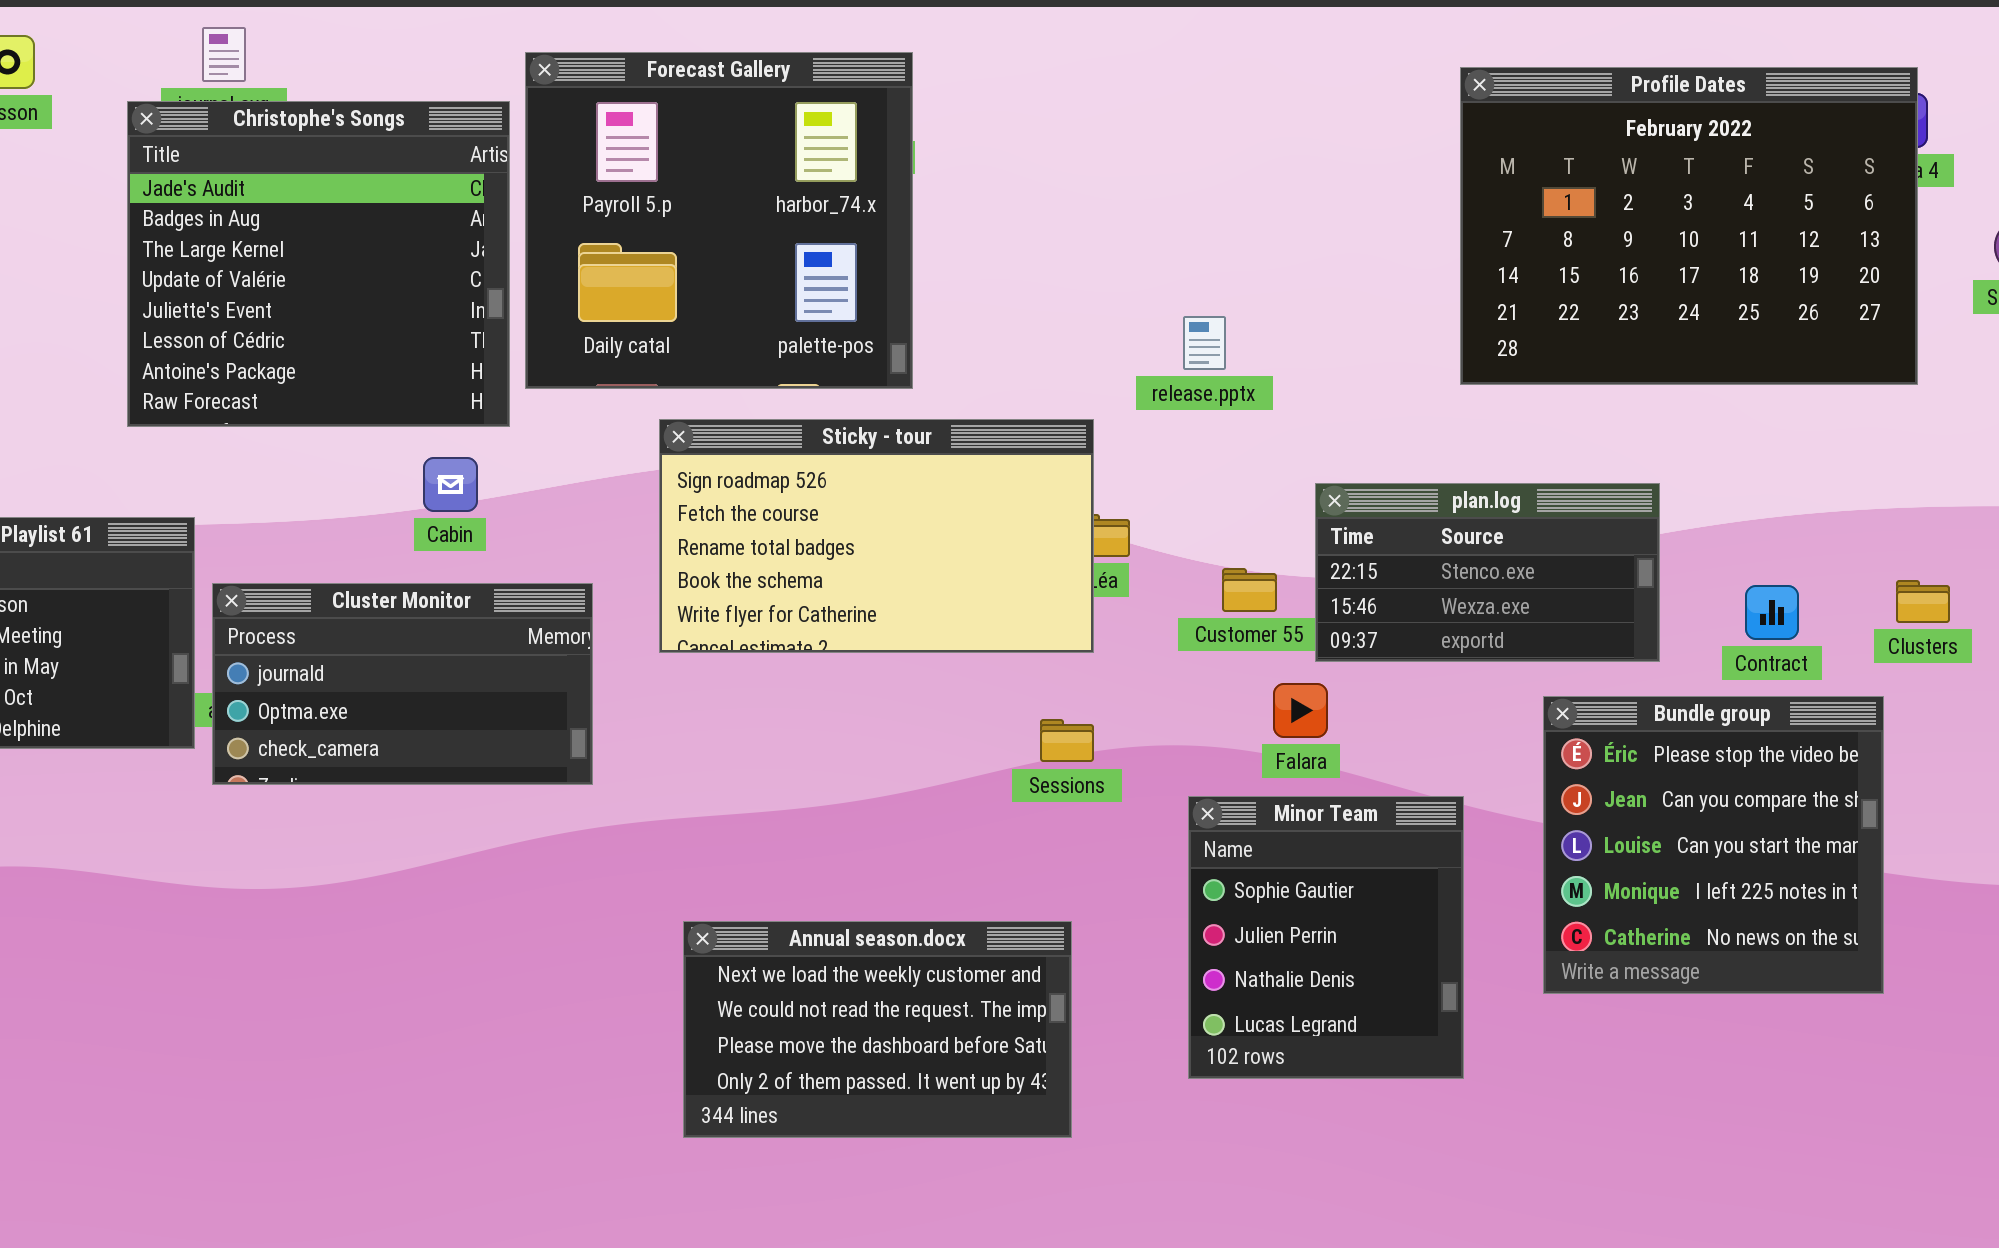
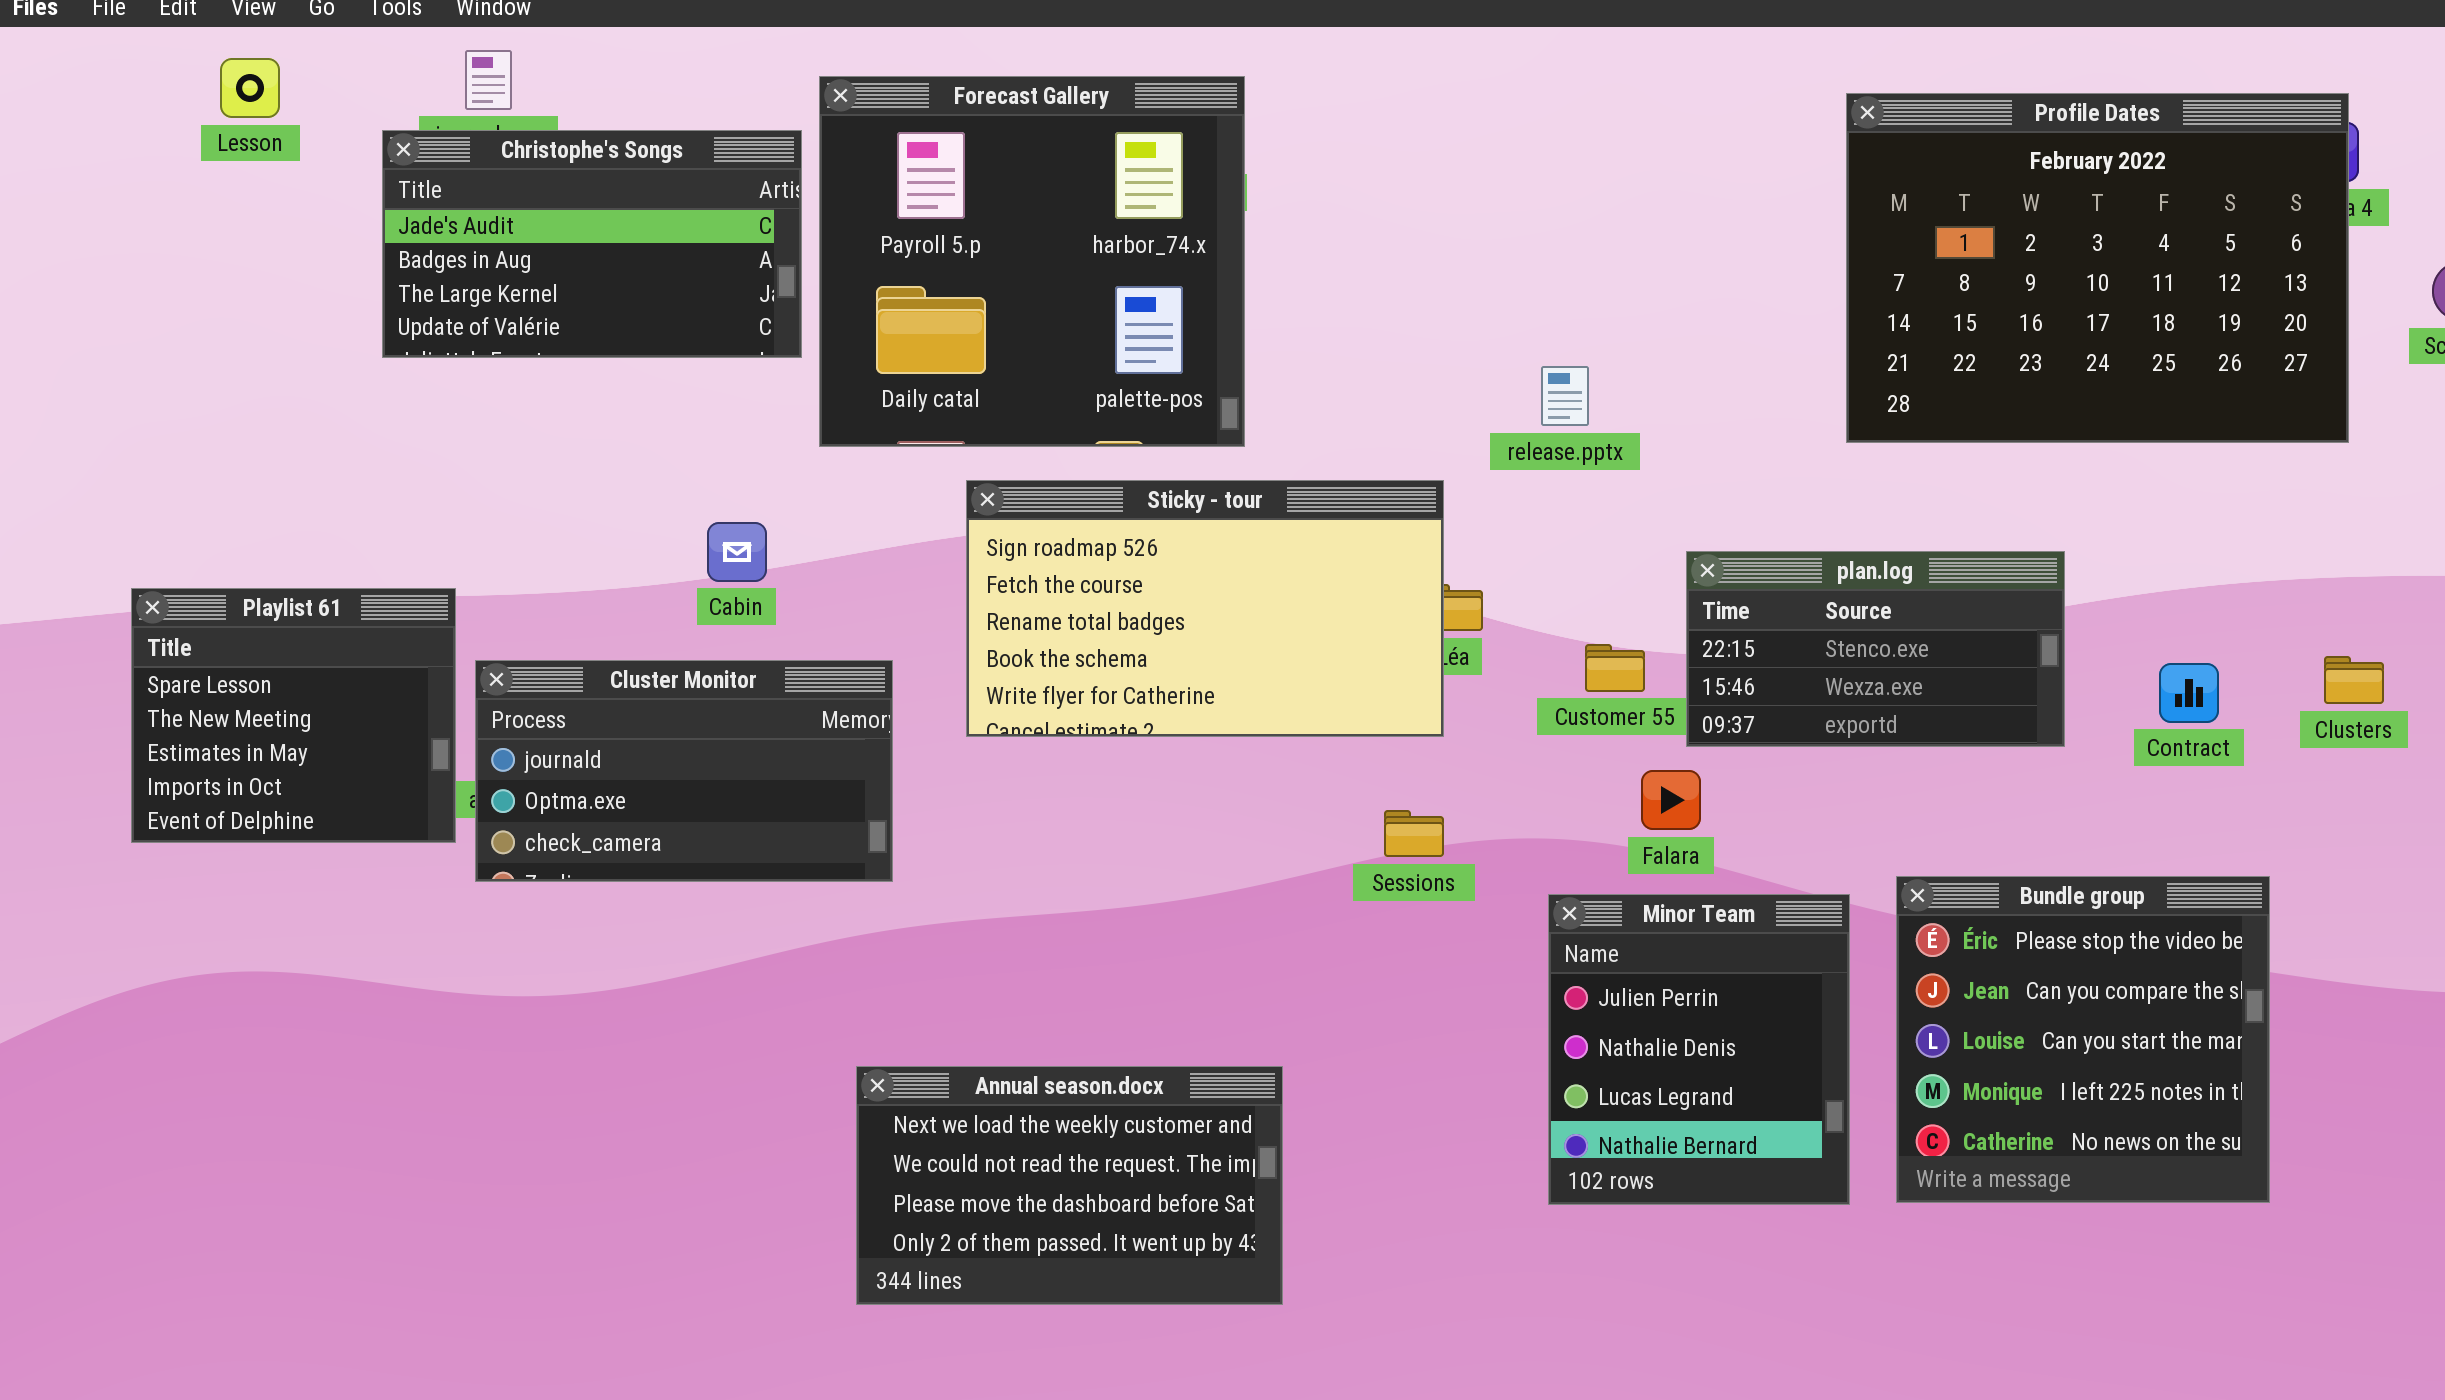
Christophe's Songs: [127,101,510,427] -> [382,130,802,358], resized
Bundle group: [1543,696,1884,994] -> [1896,876,2270,1203], moved
Minor Team: [1188,796,1464,1079] -> [1548,894,1850,1205], scrolled down 1 row
Annual season.docx: [683,921,1072,1138] -> [856,1066,1283,1305], moved

